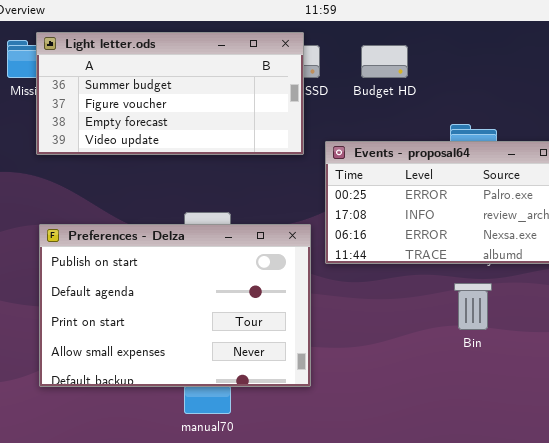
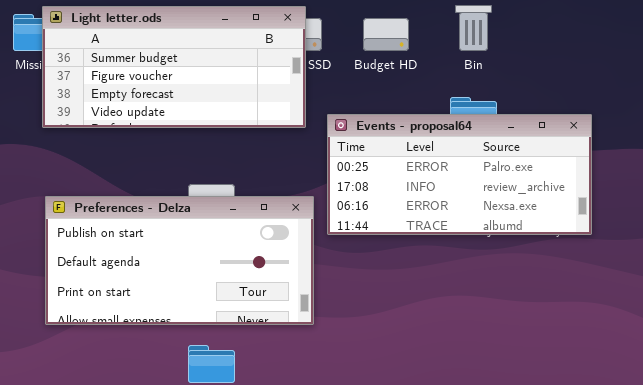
Preferences - Delza: [39,224,311,387] -> [45,196,314,325], resized
Bin: [454,283,492,330] -> [455,5,492,51], moved

